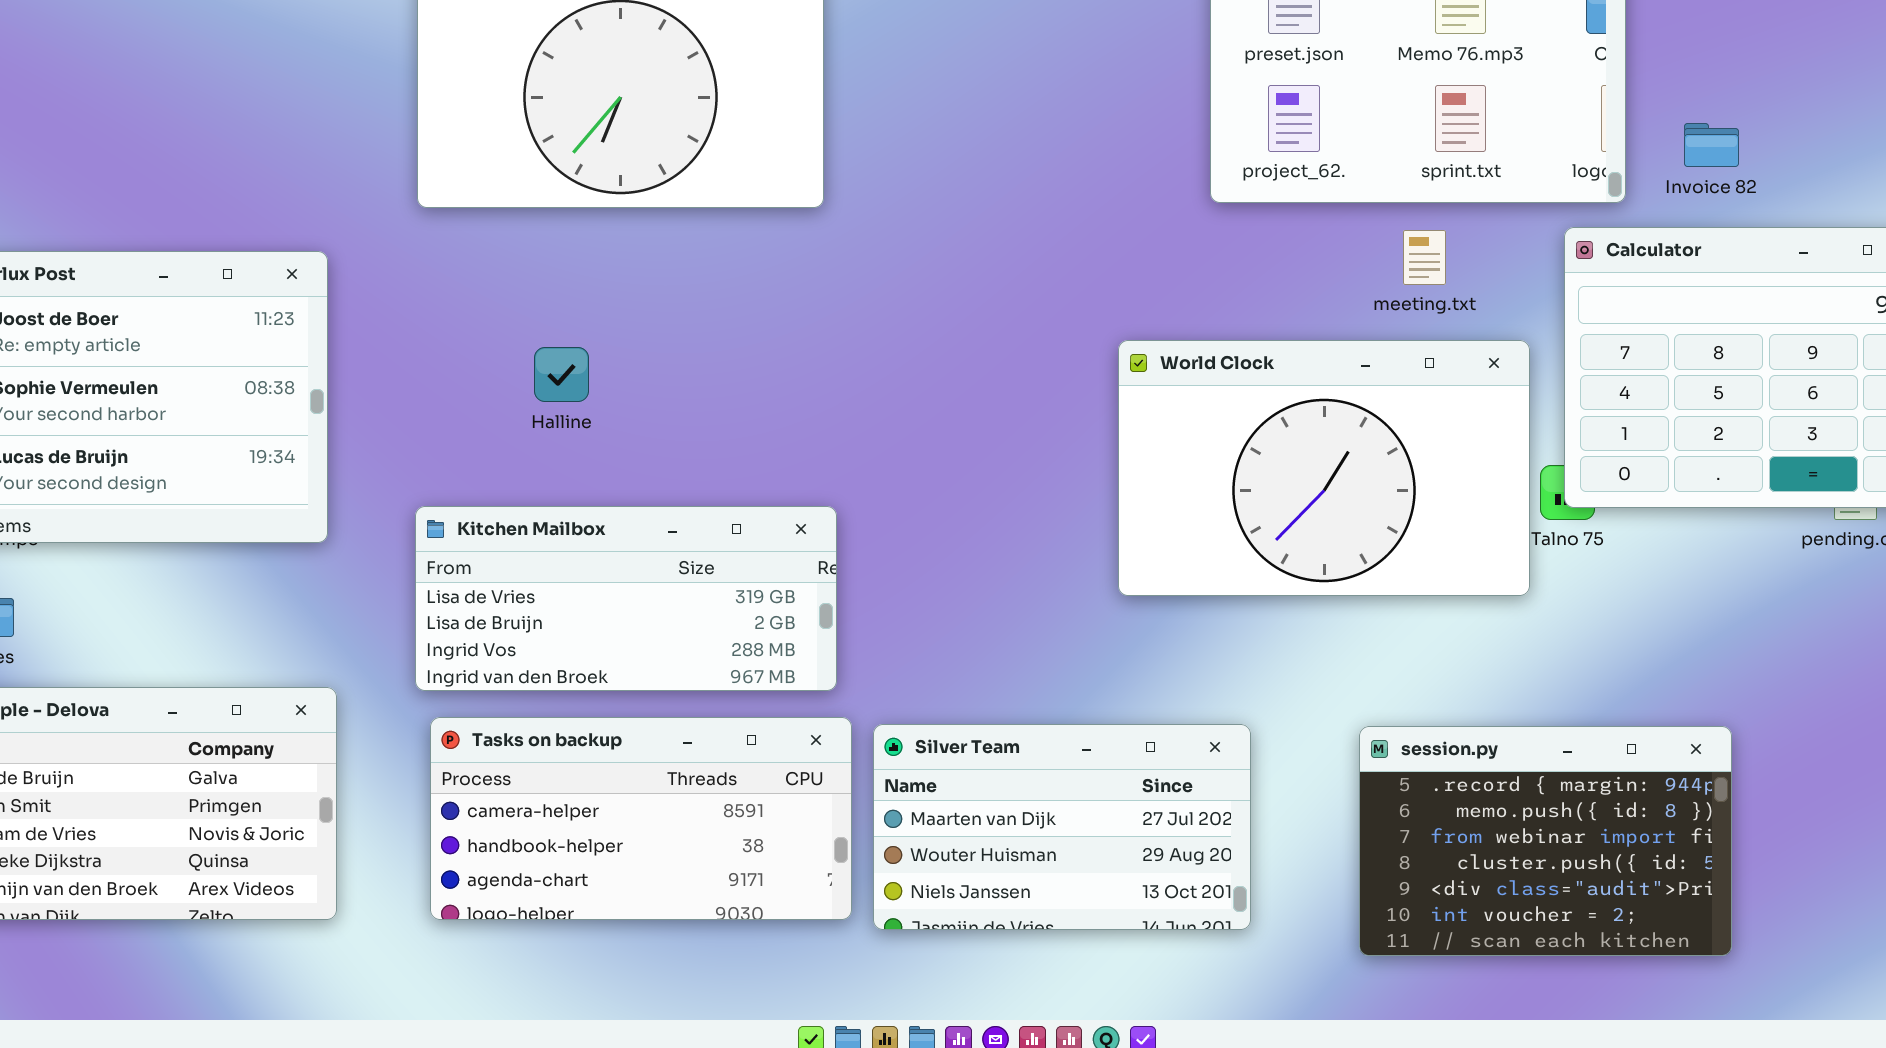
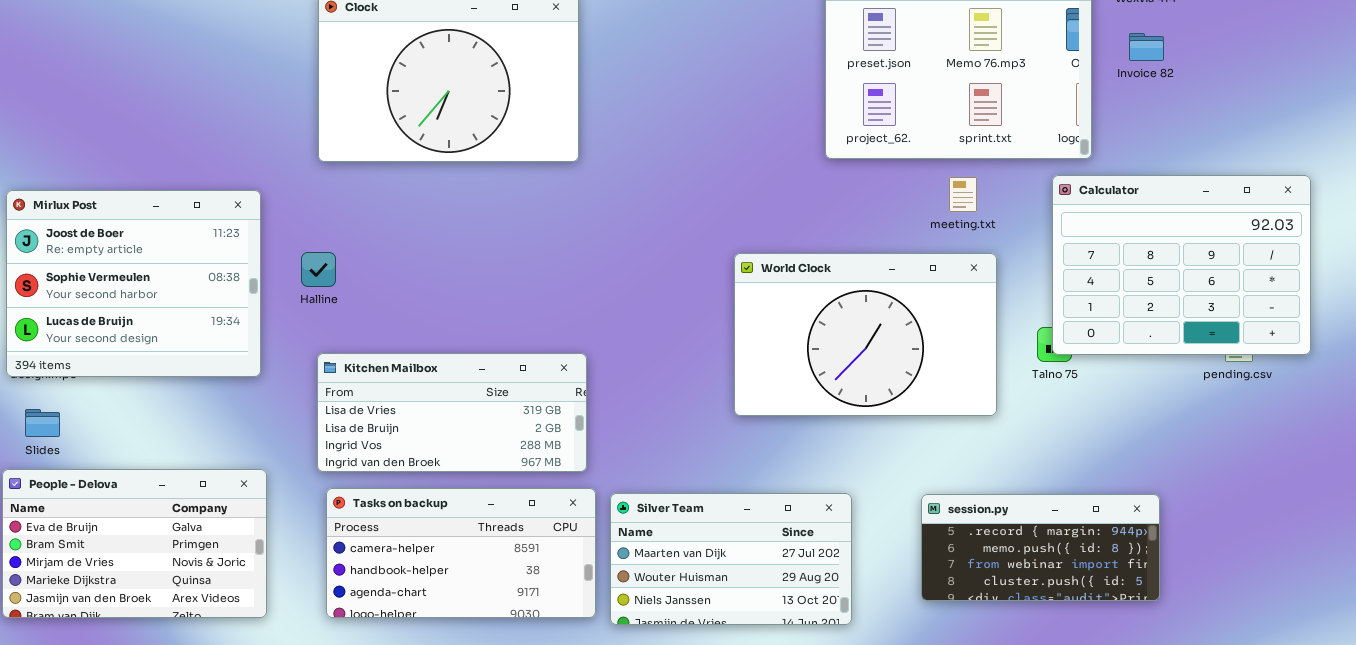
Invoice 82: [1684,123,1739,167] -> [1129,33,1164,61], moved
World Clock: [1118,340,1530,596] -> [734,253,997,416], moved
Halline: [534,347,589,402] -> [301,252,336,287], moved
session.py: [1359,726,1732,956] -> [921,494,1160,601], resized

